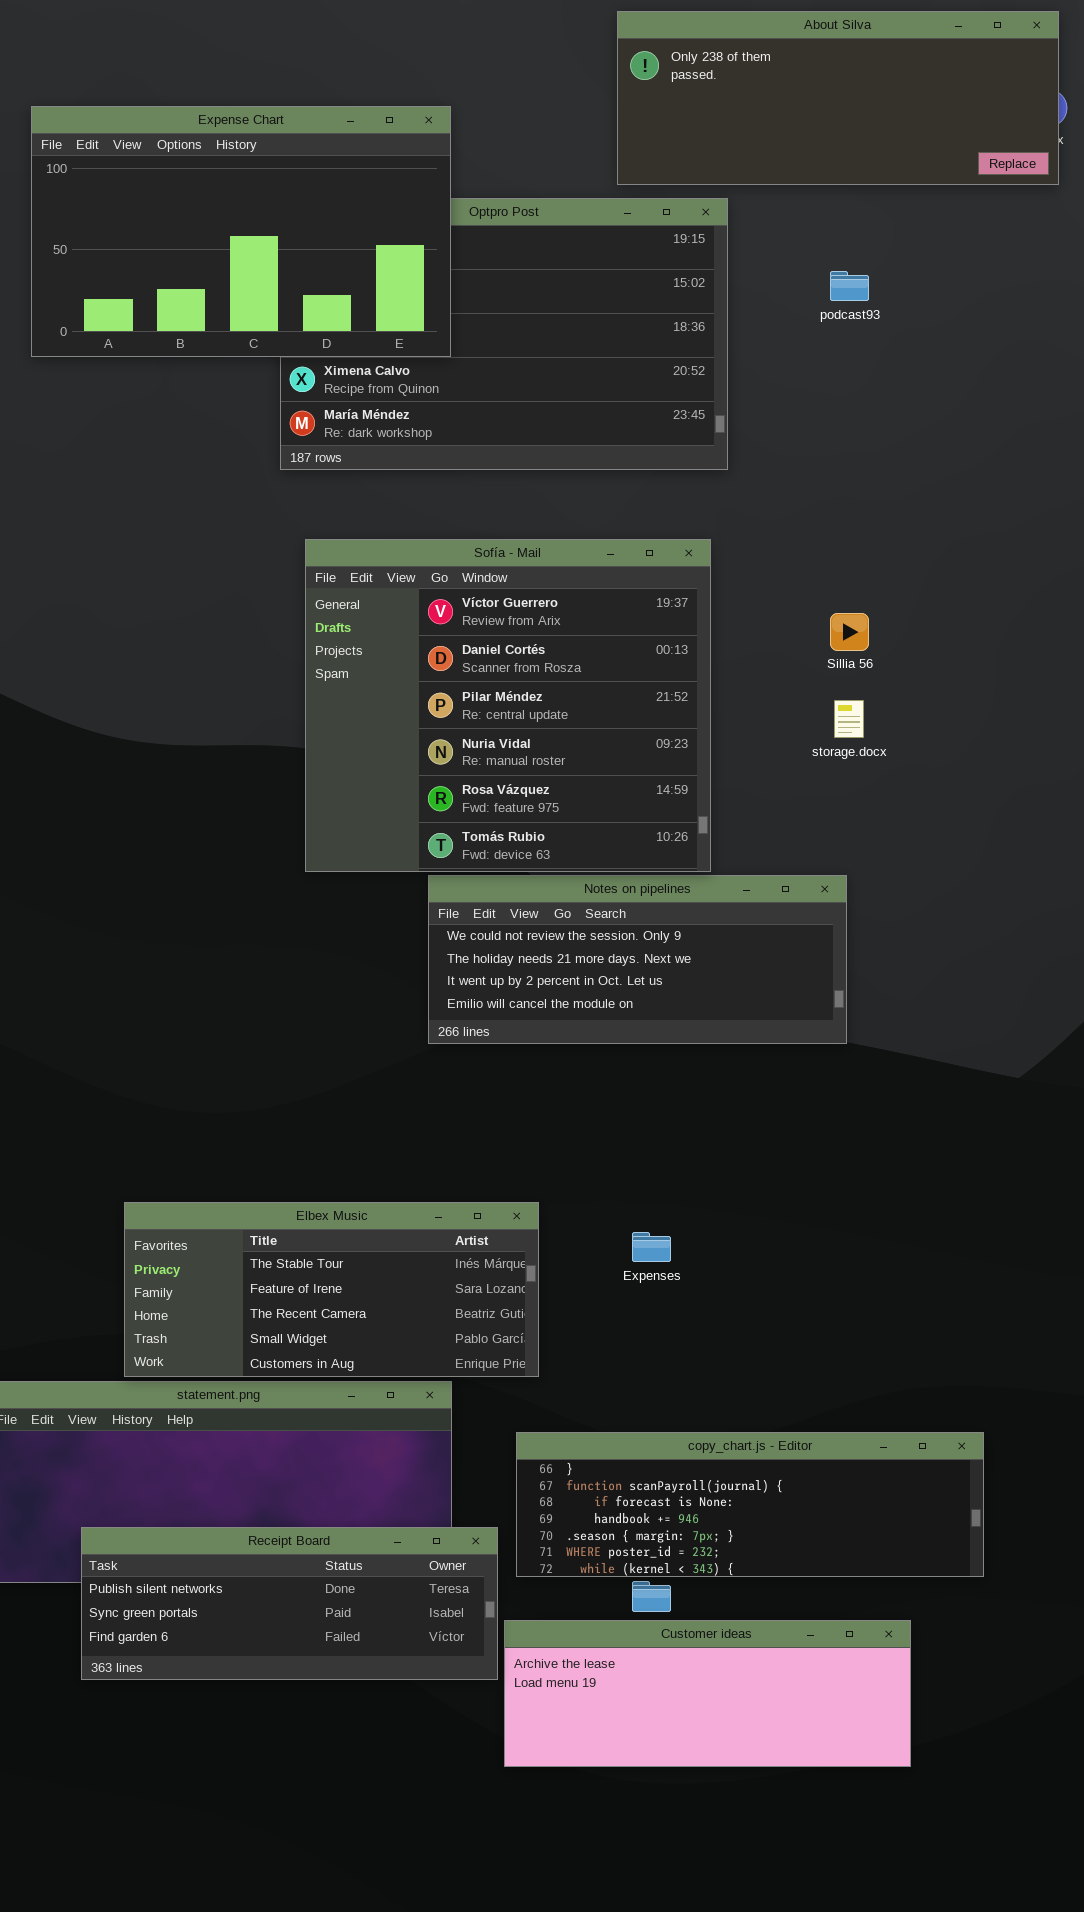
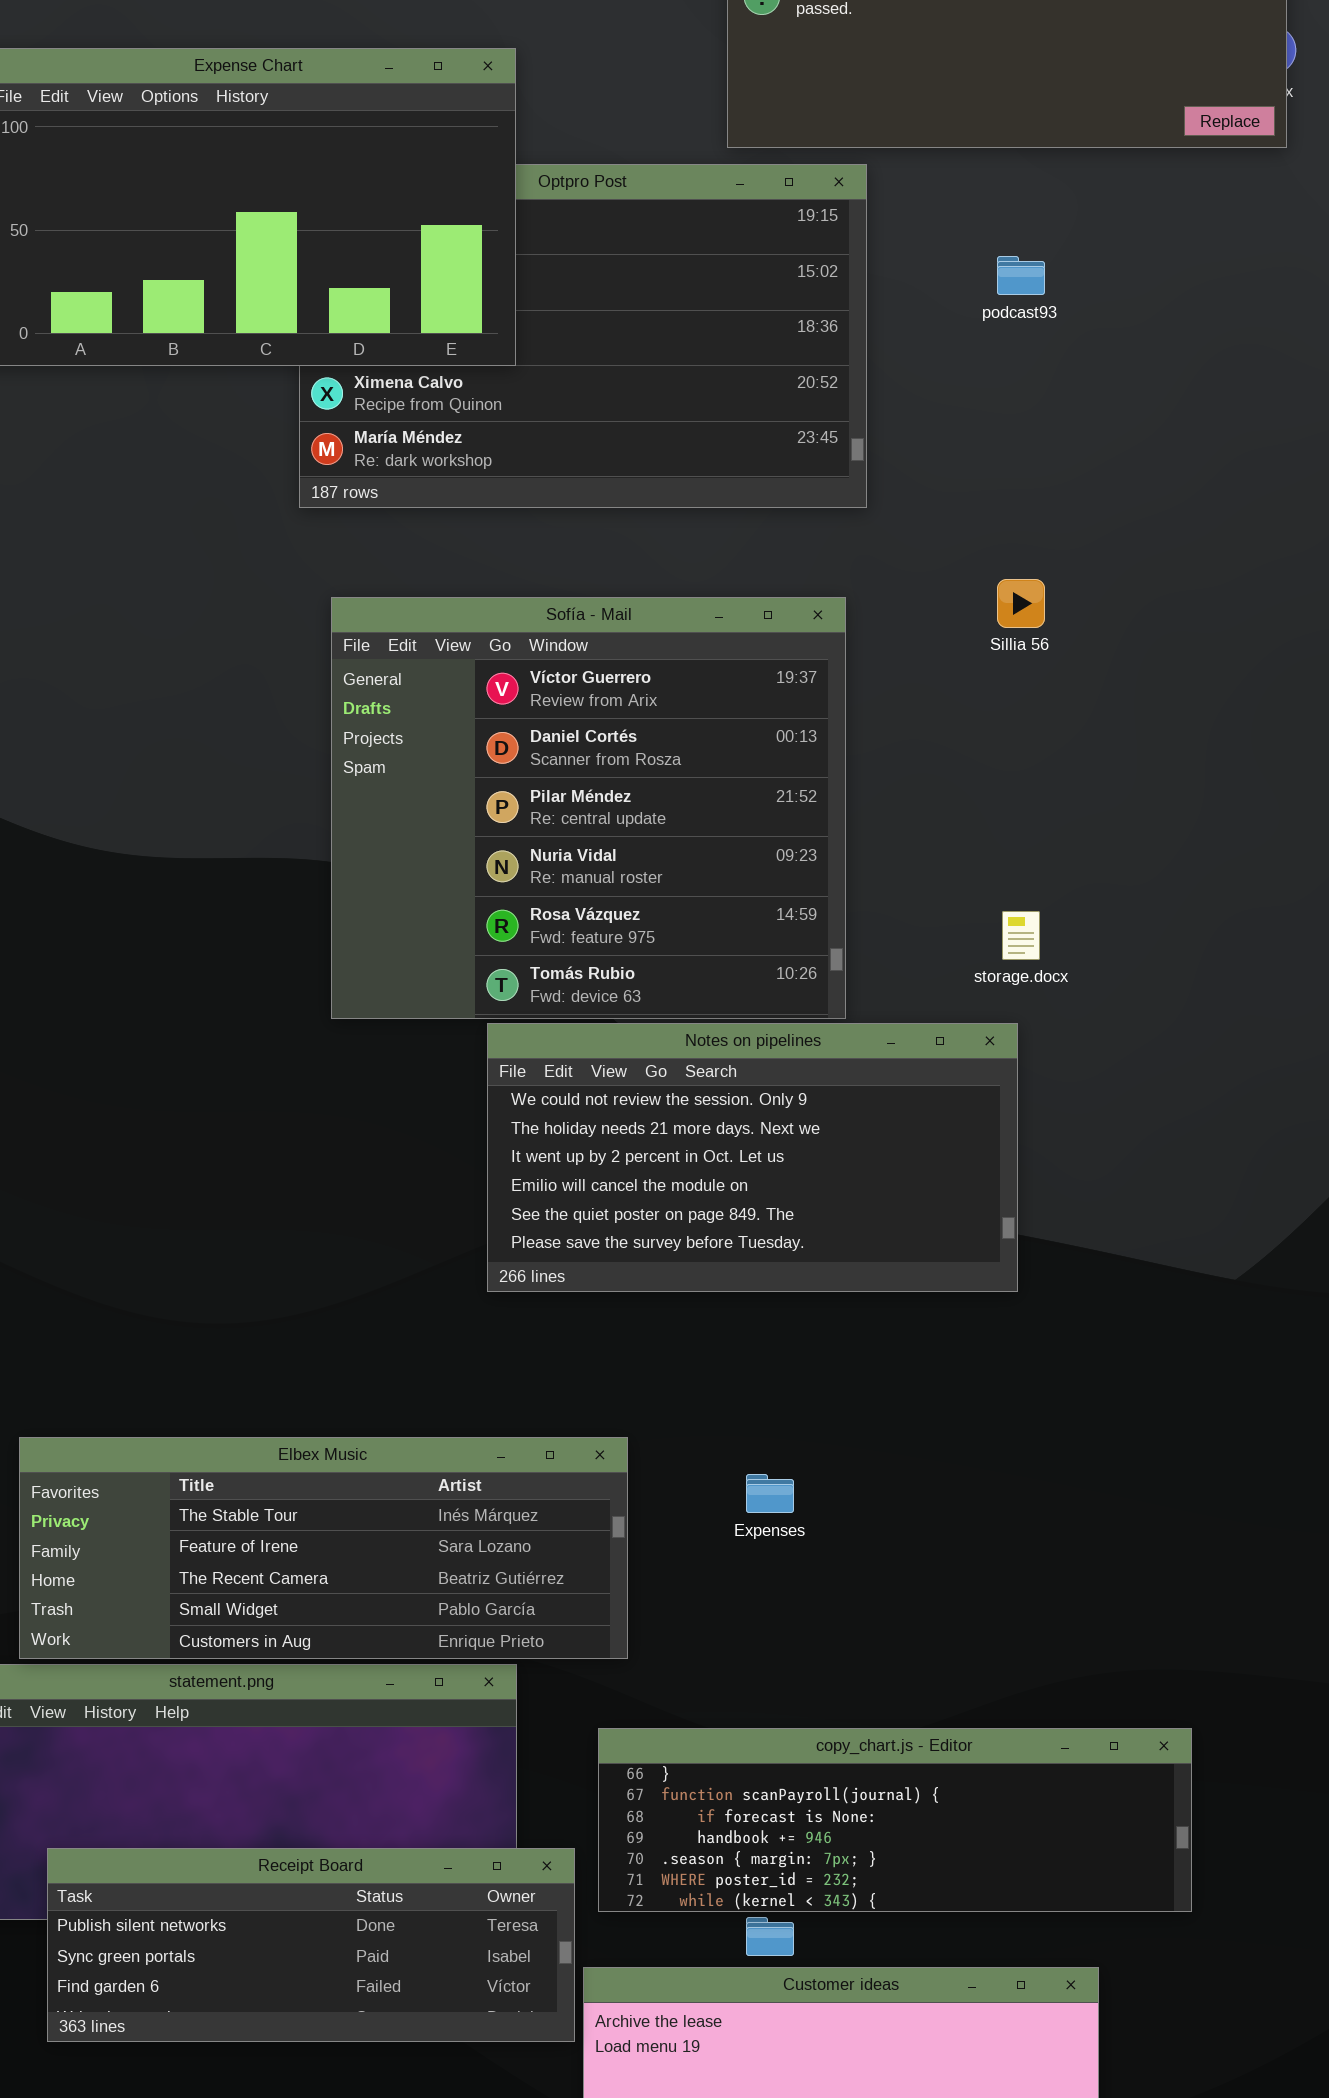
Sillia 56: [830,613,869,651] -> [997,579,1045,628], moved
storage.docx: [834,700,864,738] -> [1002,911,1040,960], moved
Notes on pipelines: [428,875,847,1044] -> [487,1023,1018,1292], resized
Elbex Music: [124,1202,539,1377] -> [19,1437,628,1659], resized

